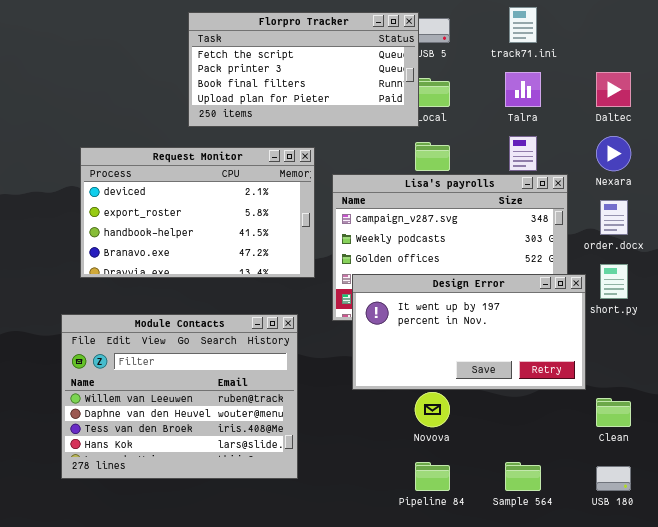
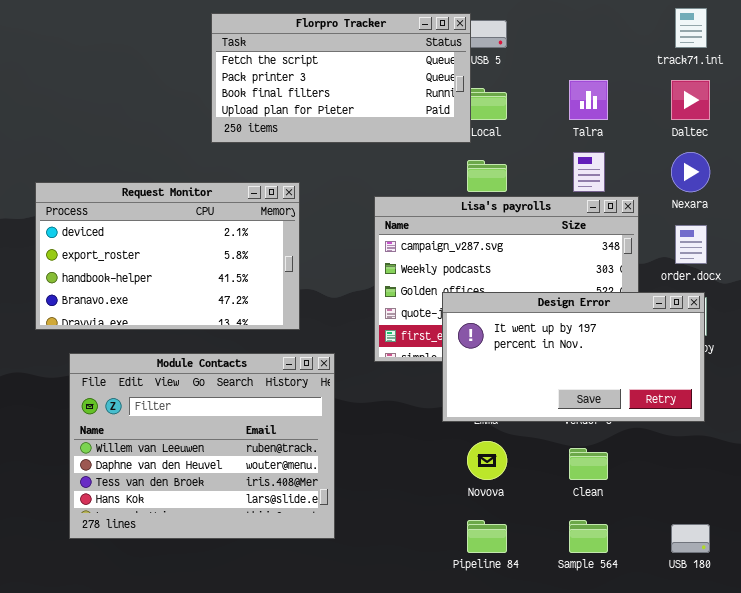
track71.ini: [509,7,537,43] -> [675,8,707,48], moved
Request Monitor: [80,147,315,278] -> [35,182,300,330], moved
Design Error: [352,274,586,390] -> [442,292,705,422], moved
Clean: [596,398,631,427] -> [569,448,608,480], moved

